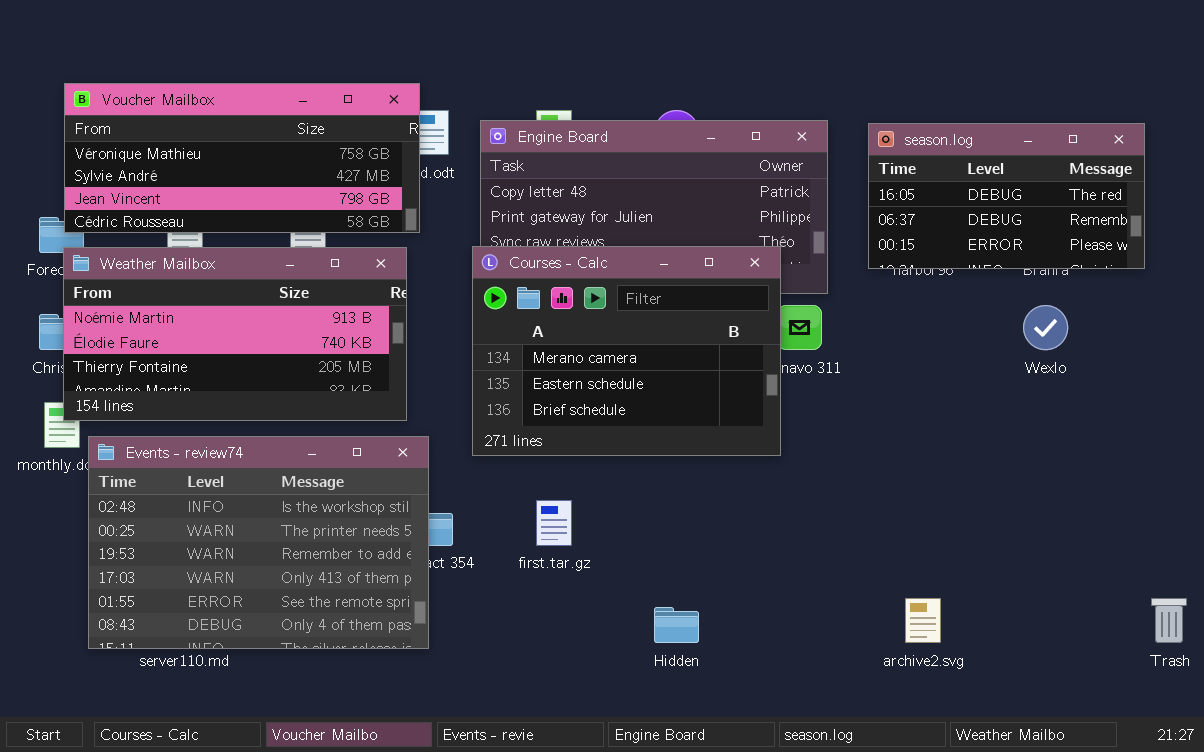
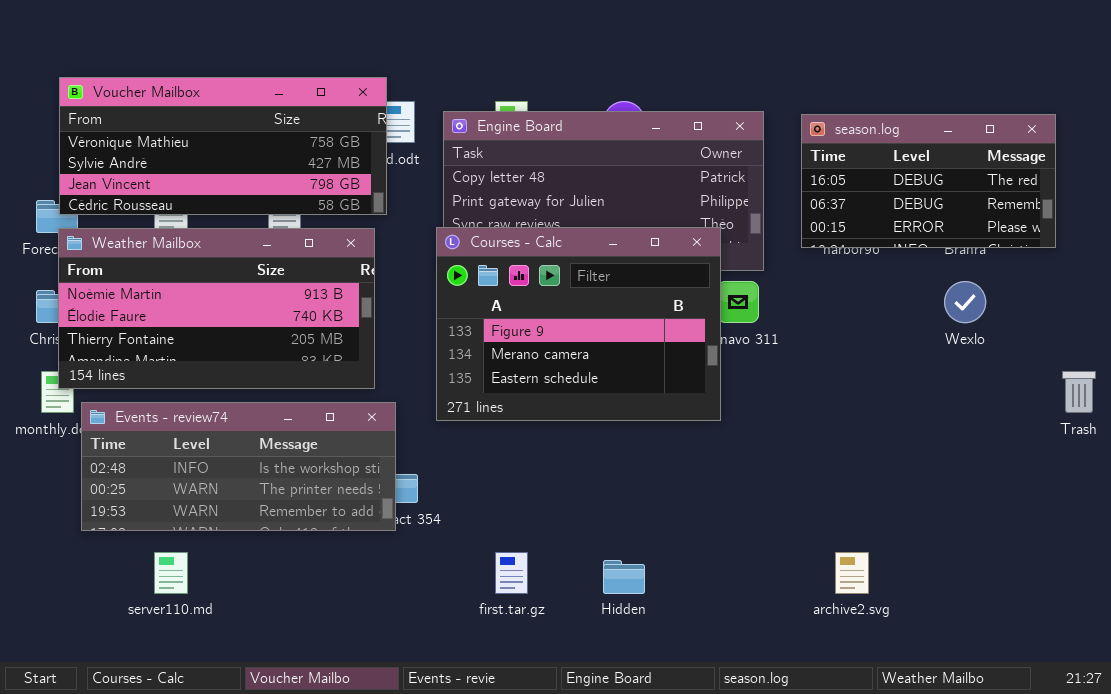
Courses - Calc: [472,246,781,456] -> [436,227,721,421], scrolled up 1 row
Events - review74: [88,436,429,649] -> [81,402,396,531], resized
first.tar.gz: [536,500,572,546] -> [495,552,528,594], moved
Trash: [1151,598,1187,643] -> [1062,371,1096,413], moved

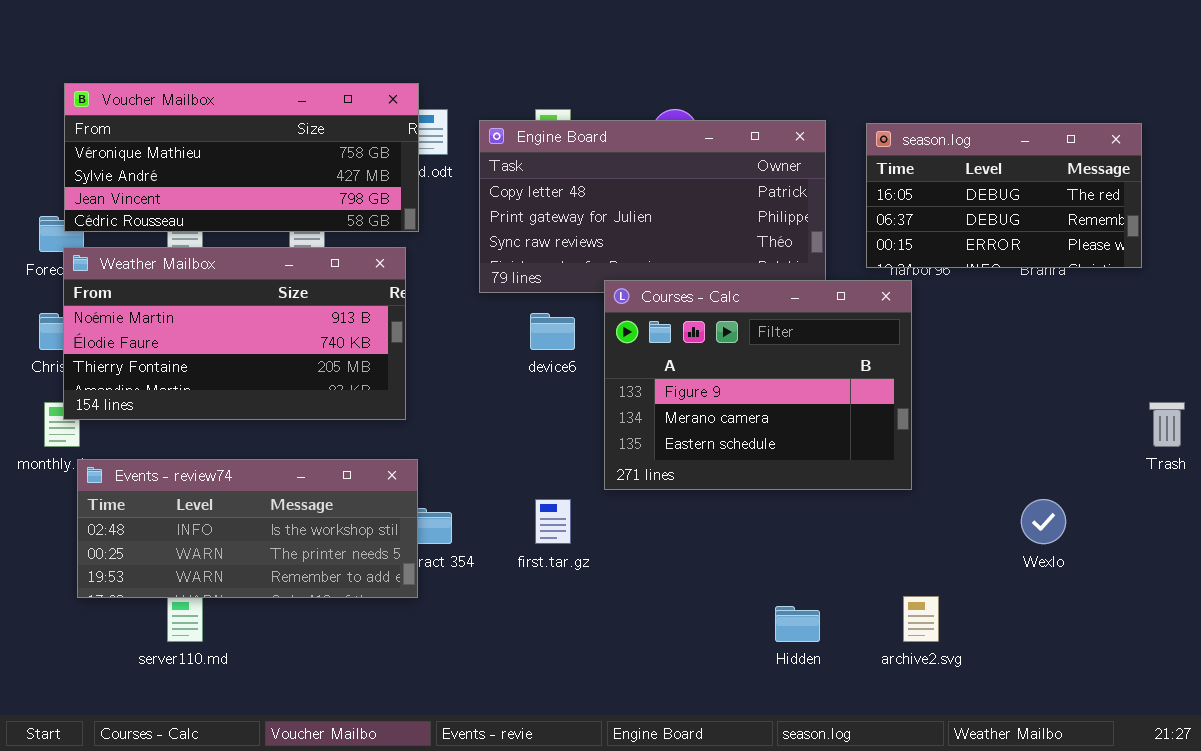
Courses - Calc: [436,227,721,421] -> [604,280,912,490], moved
Wexlo: [944,281,986,323] -> [1021,499,1066,544], moved
Events - review74: [81,402,396,531] -> [77,459,418,598], moved
first.tar.gz: [495,552,528,594] -> [535,499,571,544], moved
Hidden: [603,560,645,594] -> [775,606,820,642], moved

